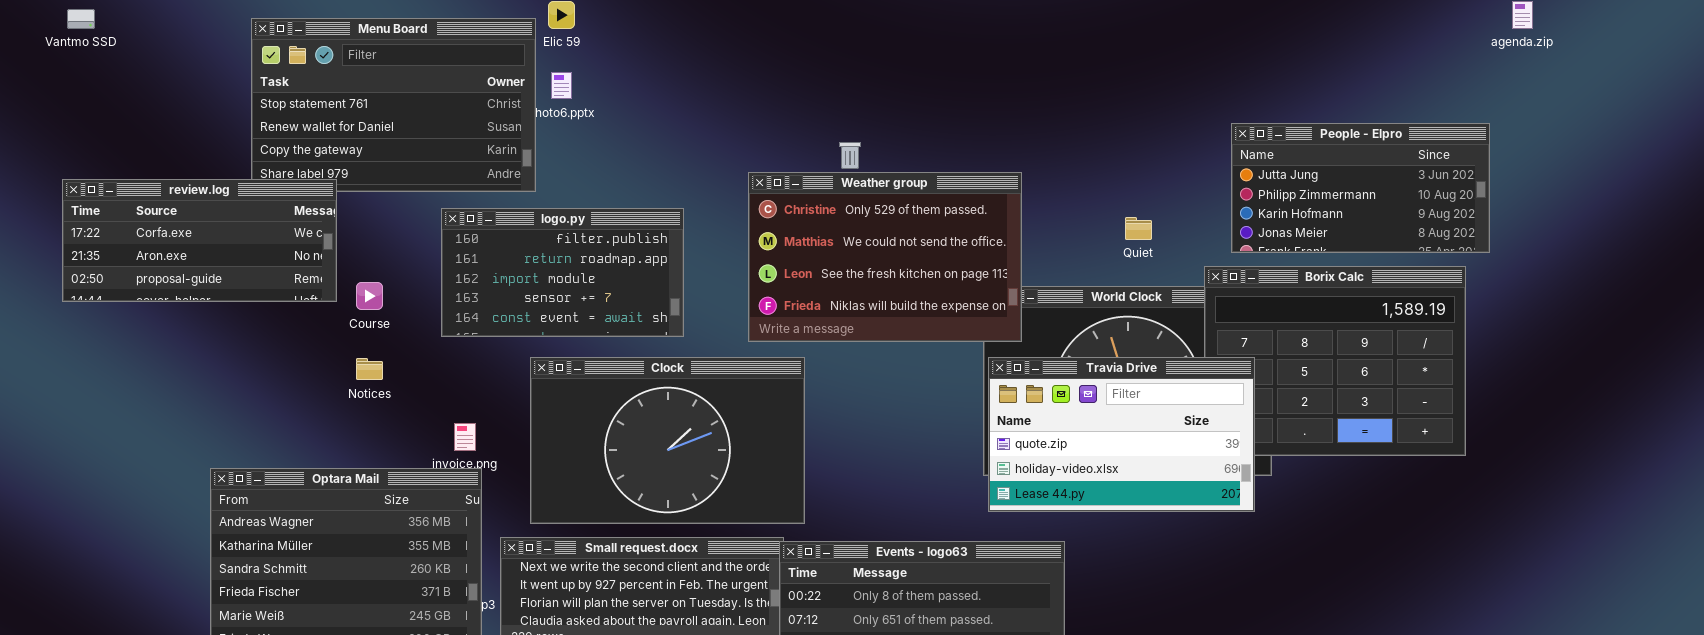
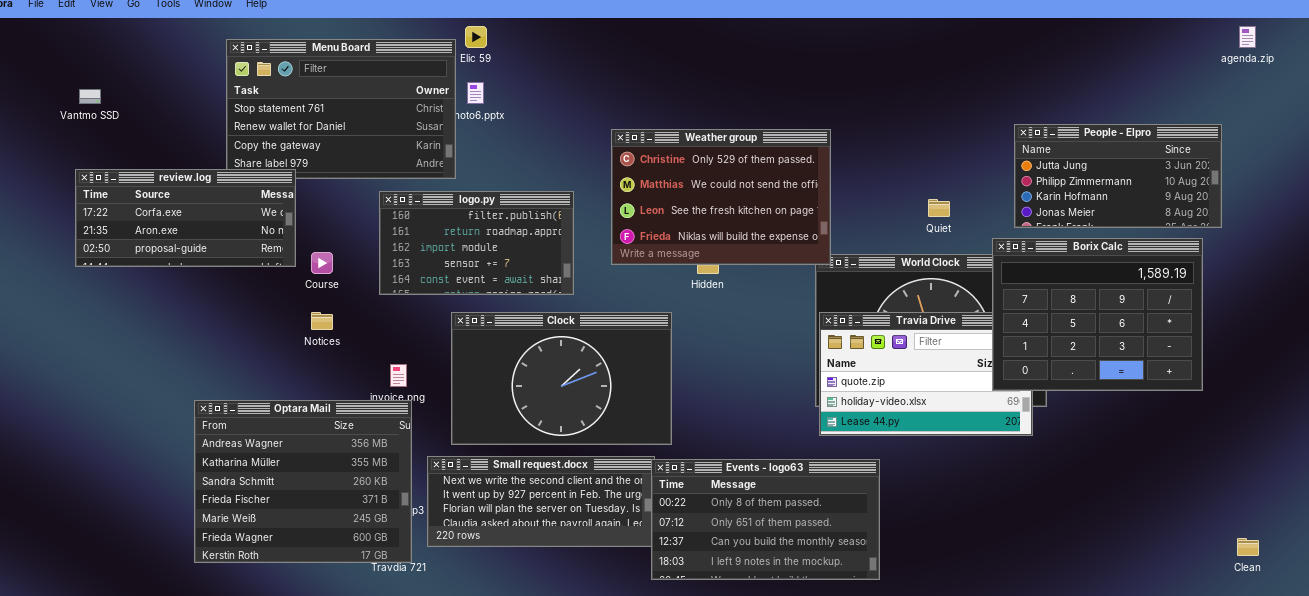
Vantmo SSD: [67,9,95,29] -> [79,89,101,104], moved
Weather group: [748,172,1022,342] -> [611,129,831,265], moved
Borix Calc: [1204,266,1466,456] -> [992,238,1203,391], raised

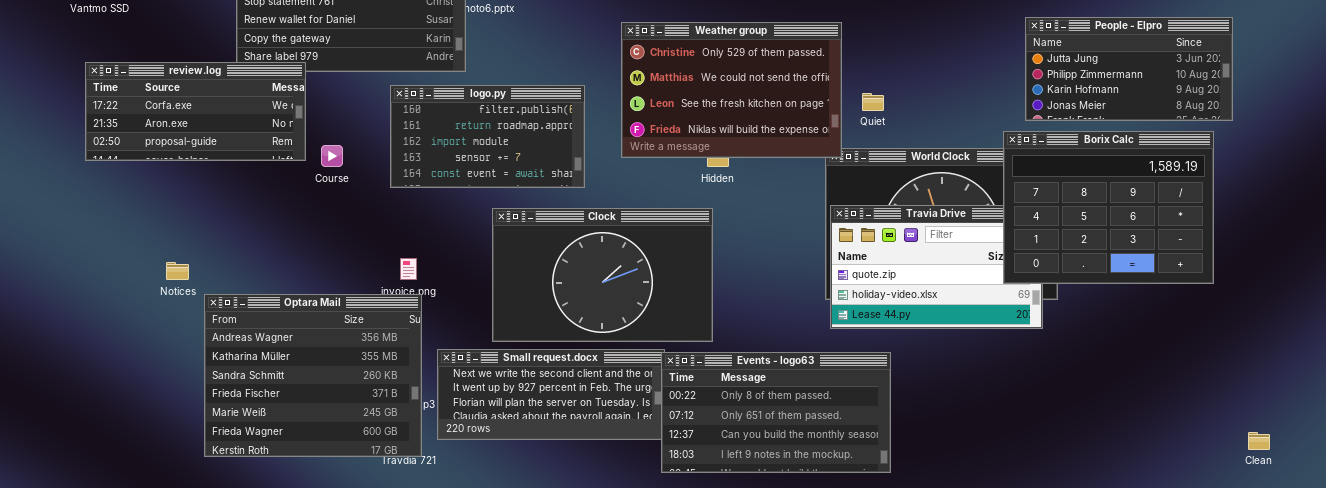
Quiet: [928,199,950,217] -> [862,93,884,111], moved
Clock: [451,312,672,445] -> [492,208,713,342], moved
Notices: [311,312,333,330] -> [166,262,189,280], moved

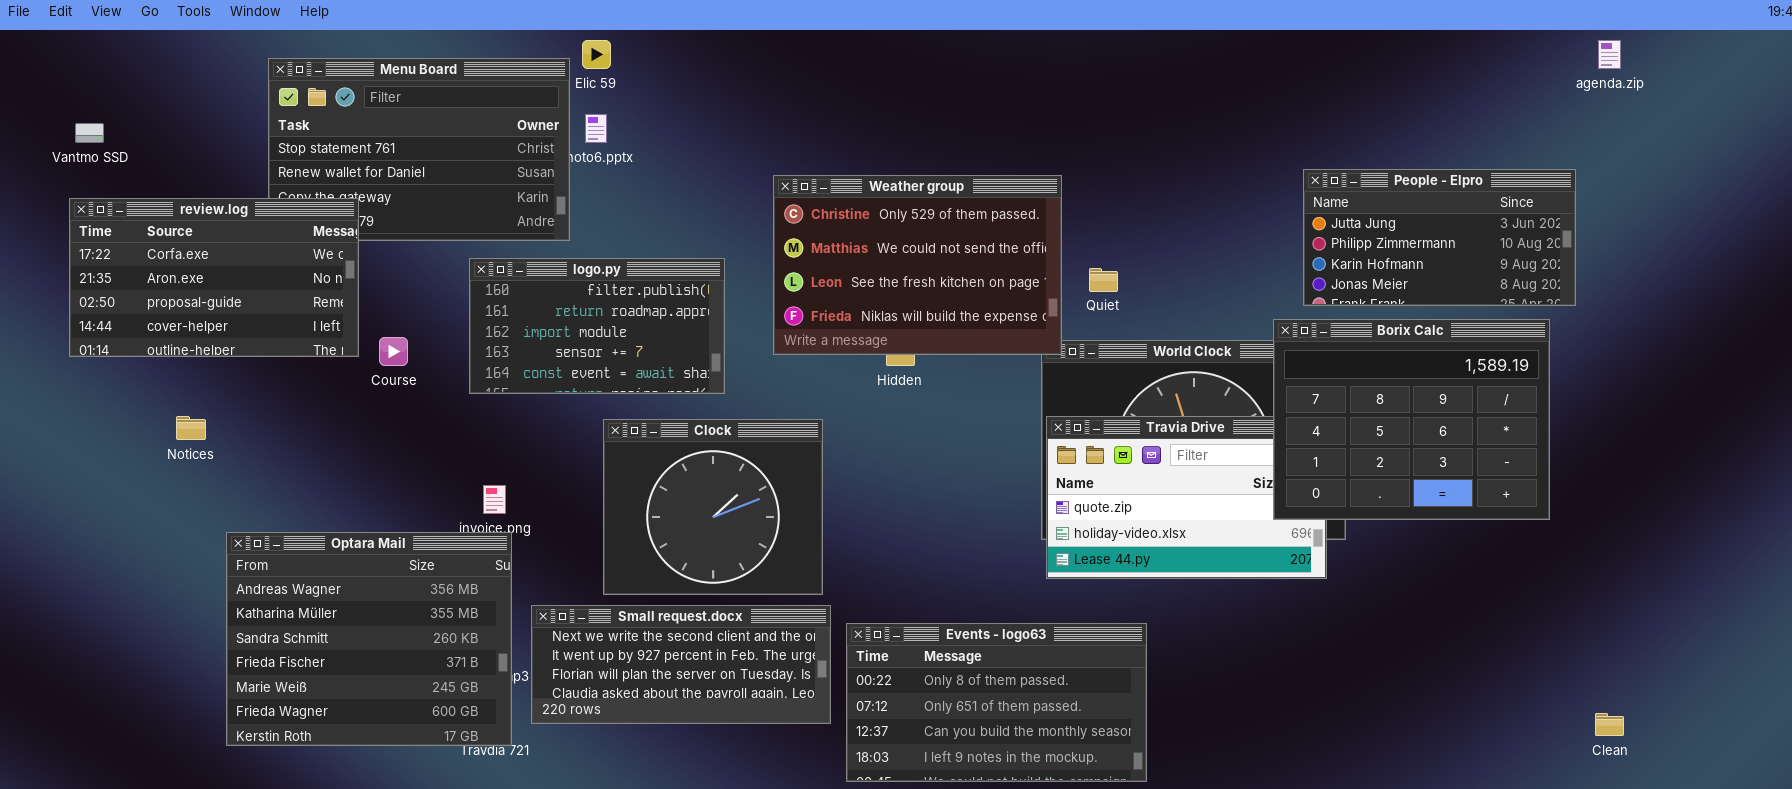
review.log: [85,62,306,161] -> [69,198,359,357], resized
Clock: [492,208,713,342] -> [603,419,823,595], resized
Notices: [166,262,189,280] -> [176,416,206,440], moved
Events - logo63: [661,352,891,473] -> [846,623,1147,782], moved

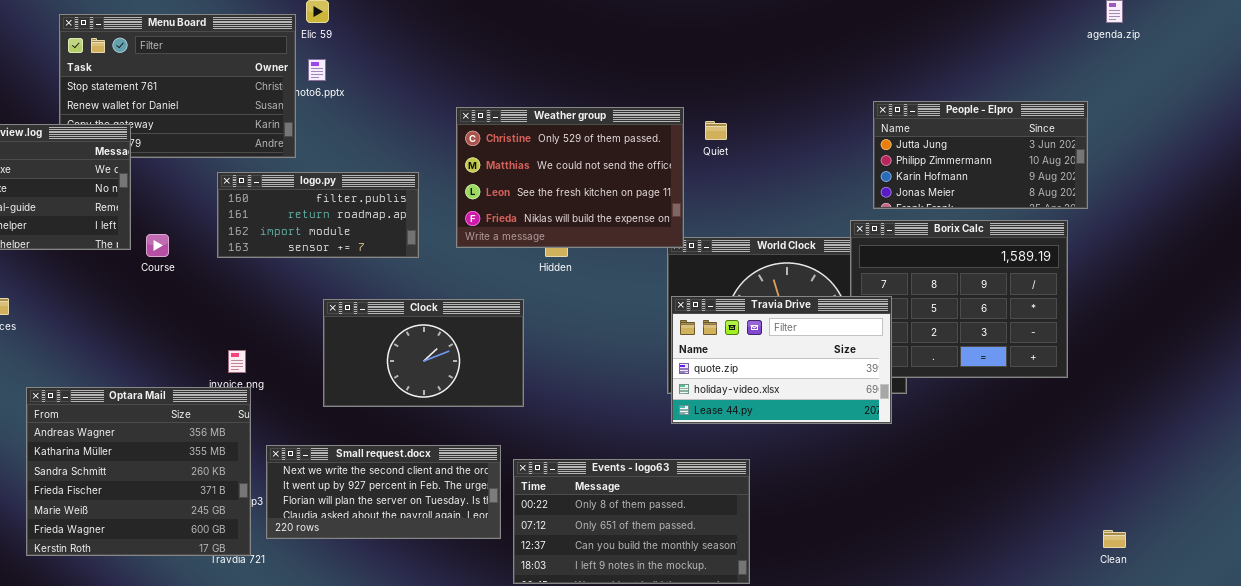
logo.py: [469,258,725,394] -> [217,172,419,258], resized
Quiet: [1089,268,1118,292] -> [705,121,727,140], moved
Travia Drive: [1046,416,1327,579] -> [671,296,892,424], raised
Clock: [603,419,823,595] -> [323,299,524,407], resized

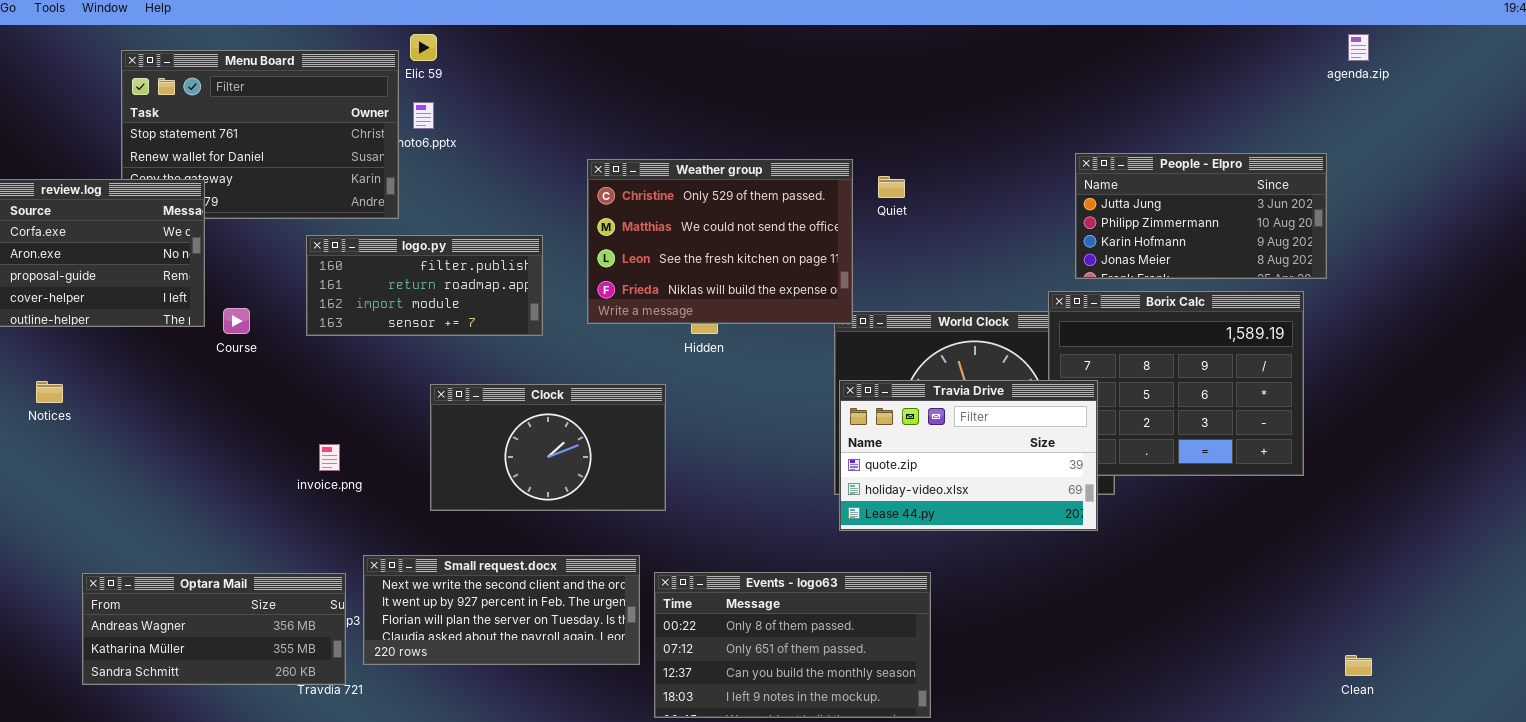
Optara Mail: [26,387,251,556] -> [82,573,346,685], resized

